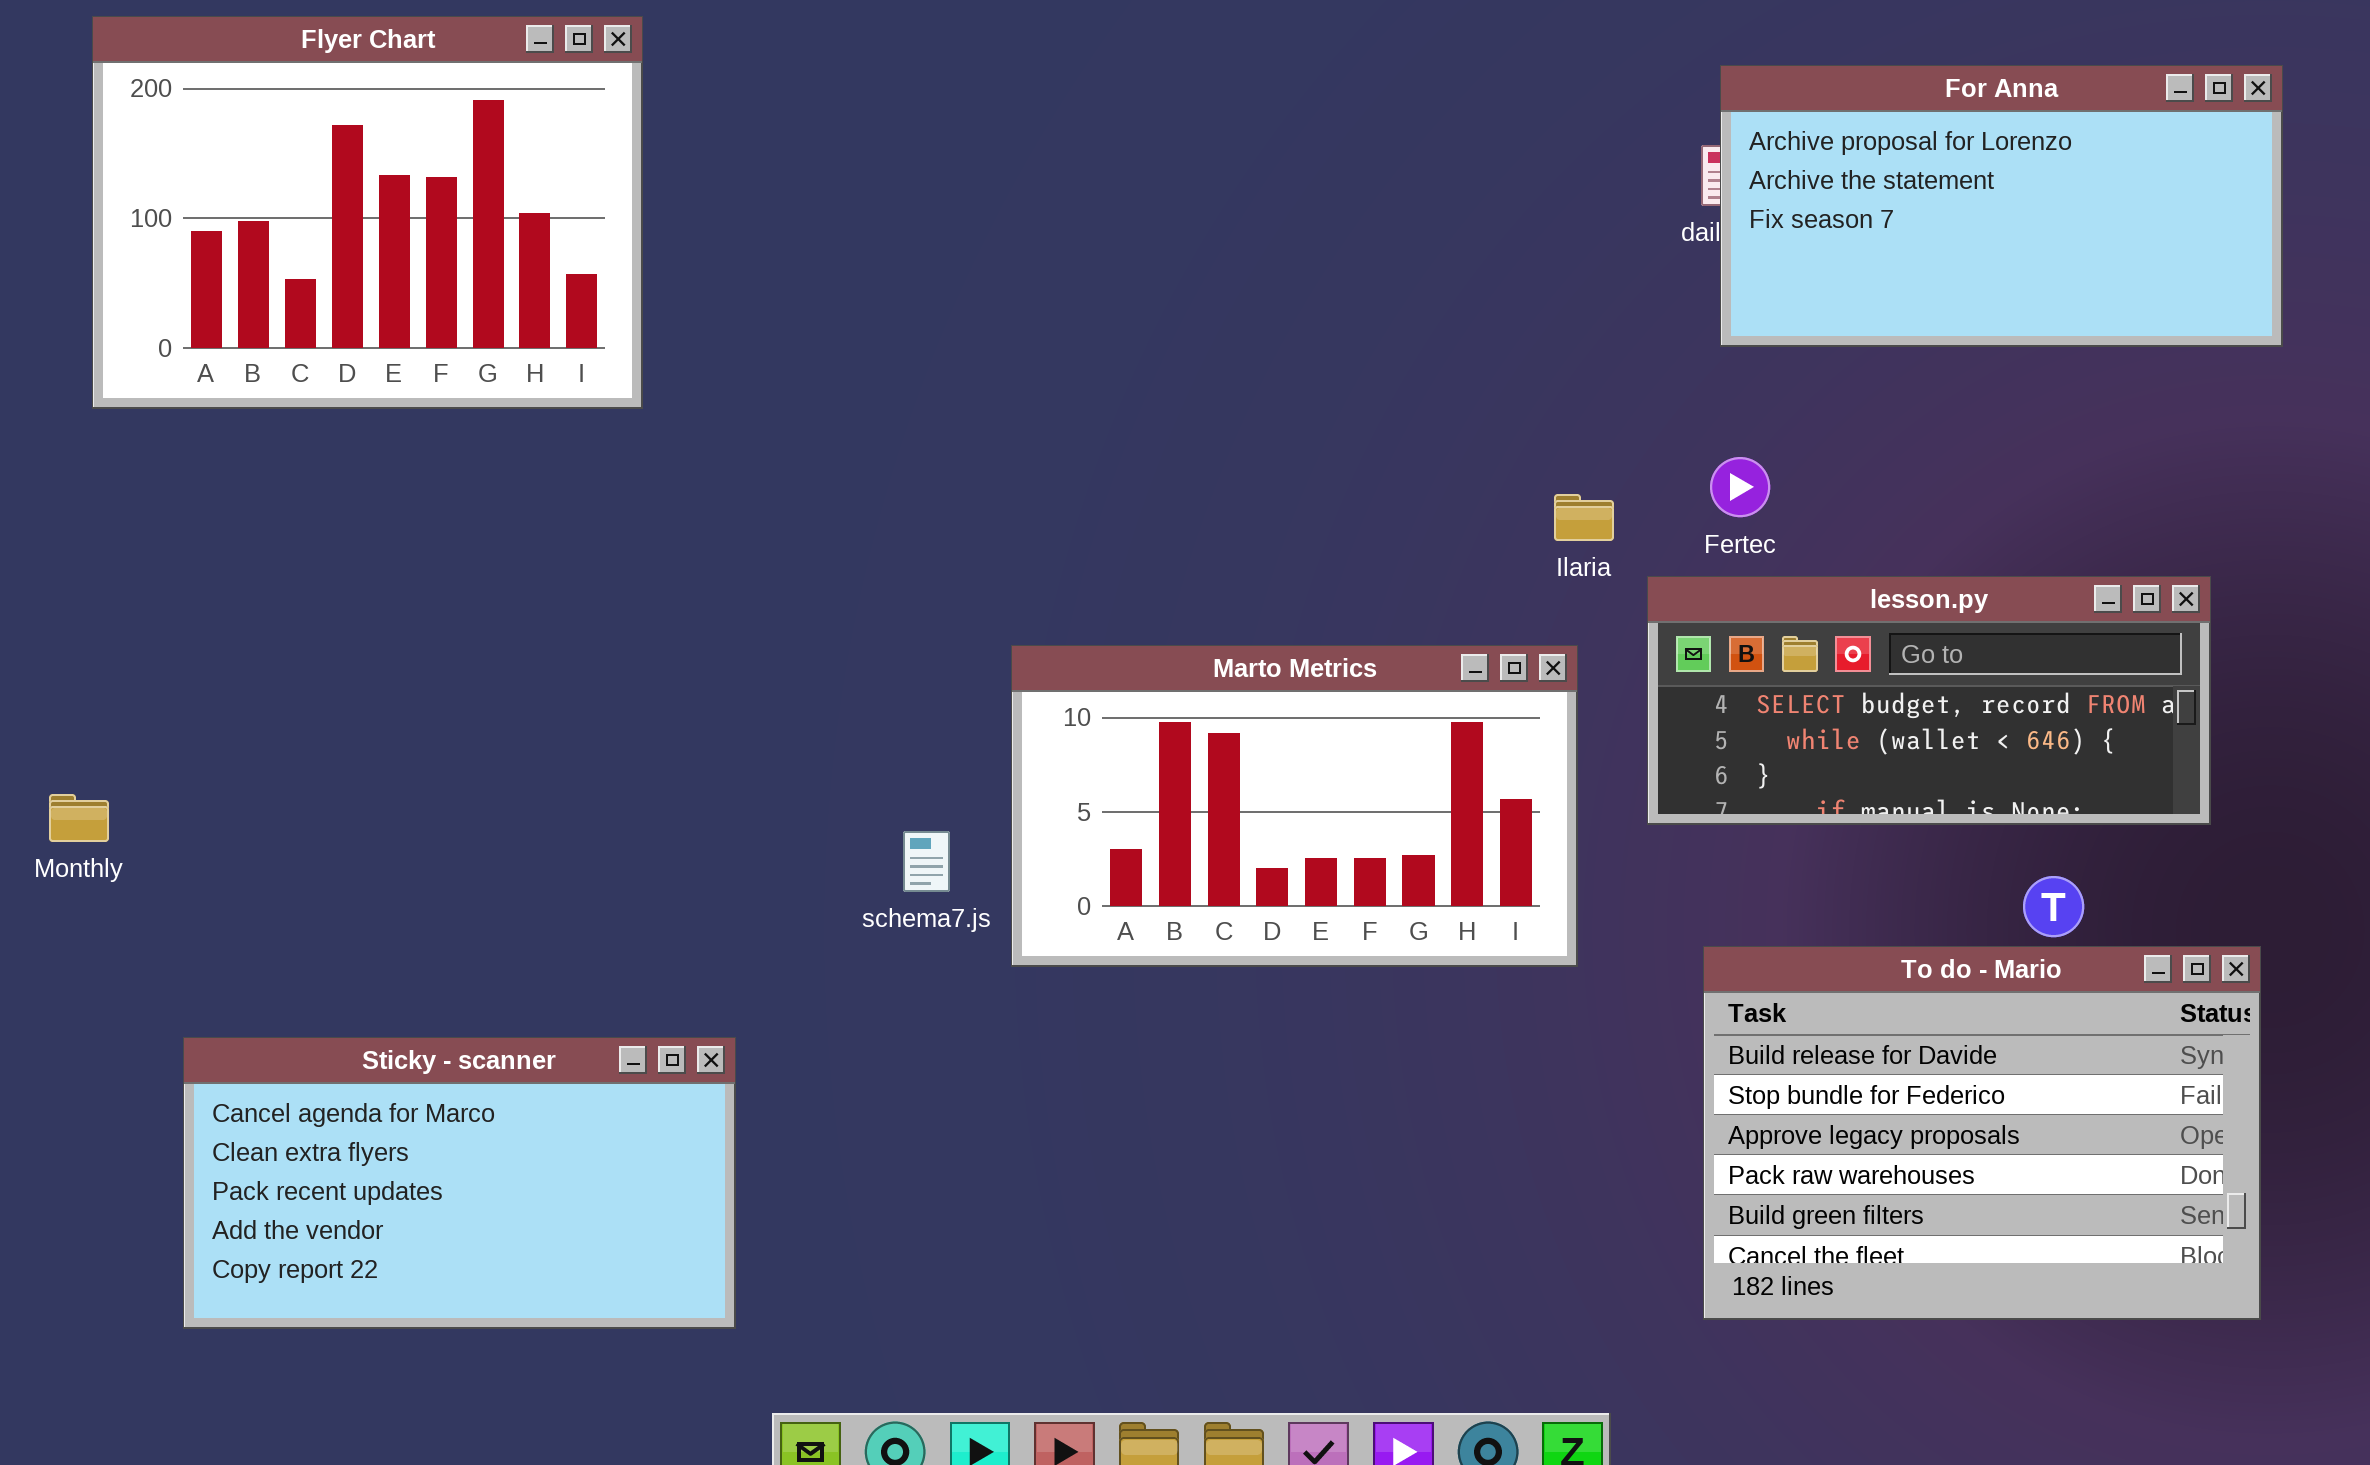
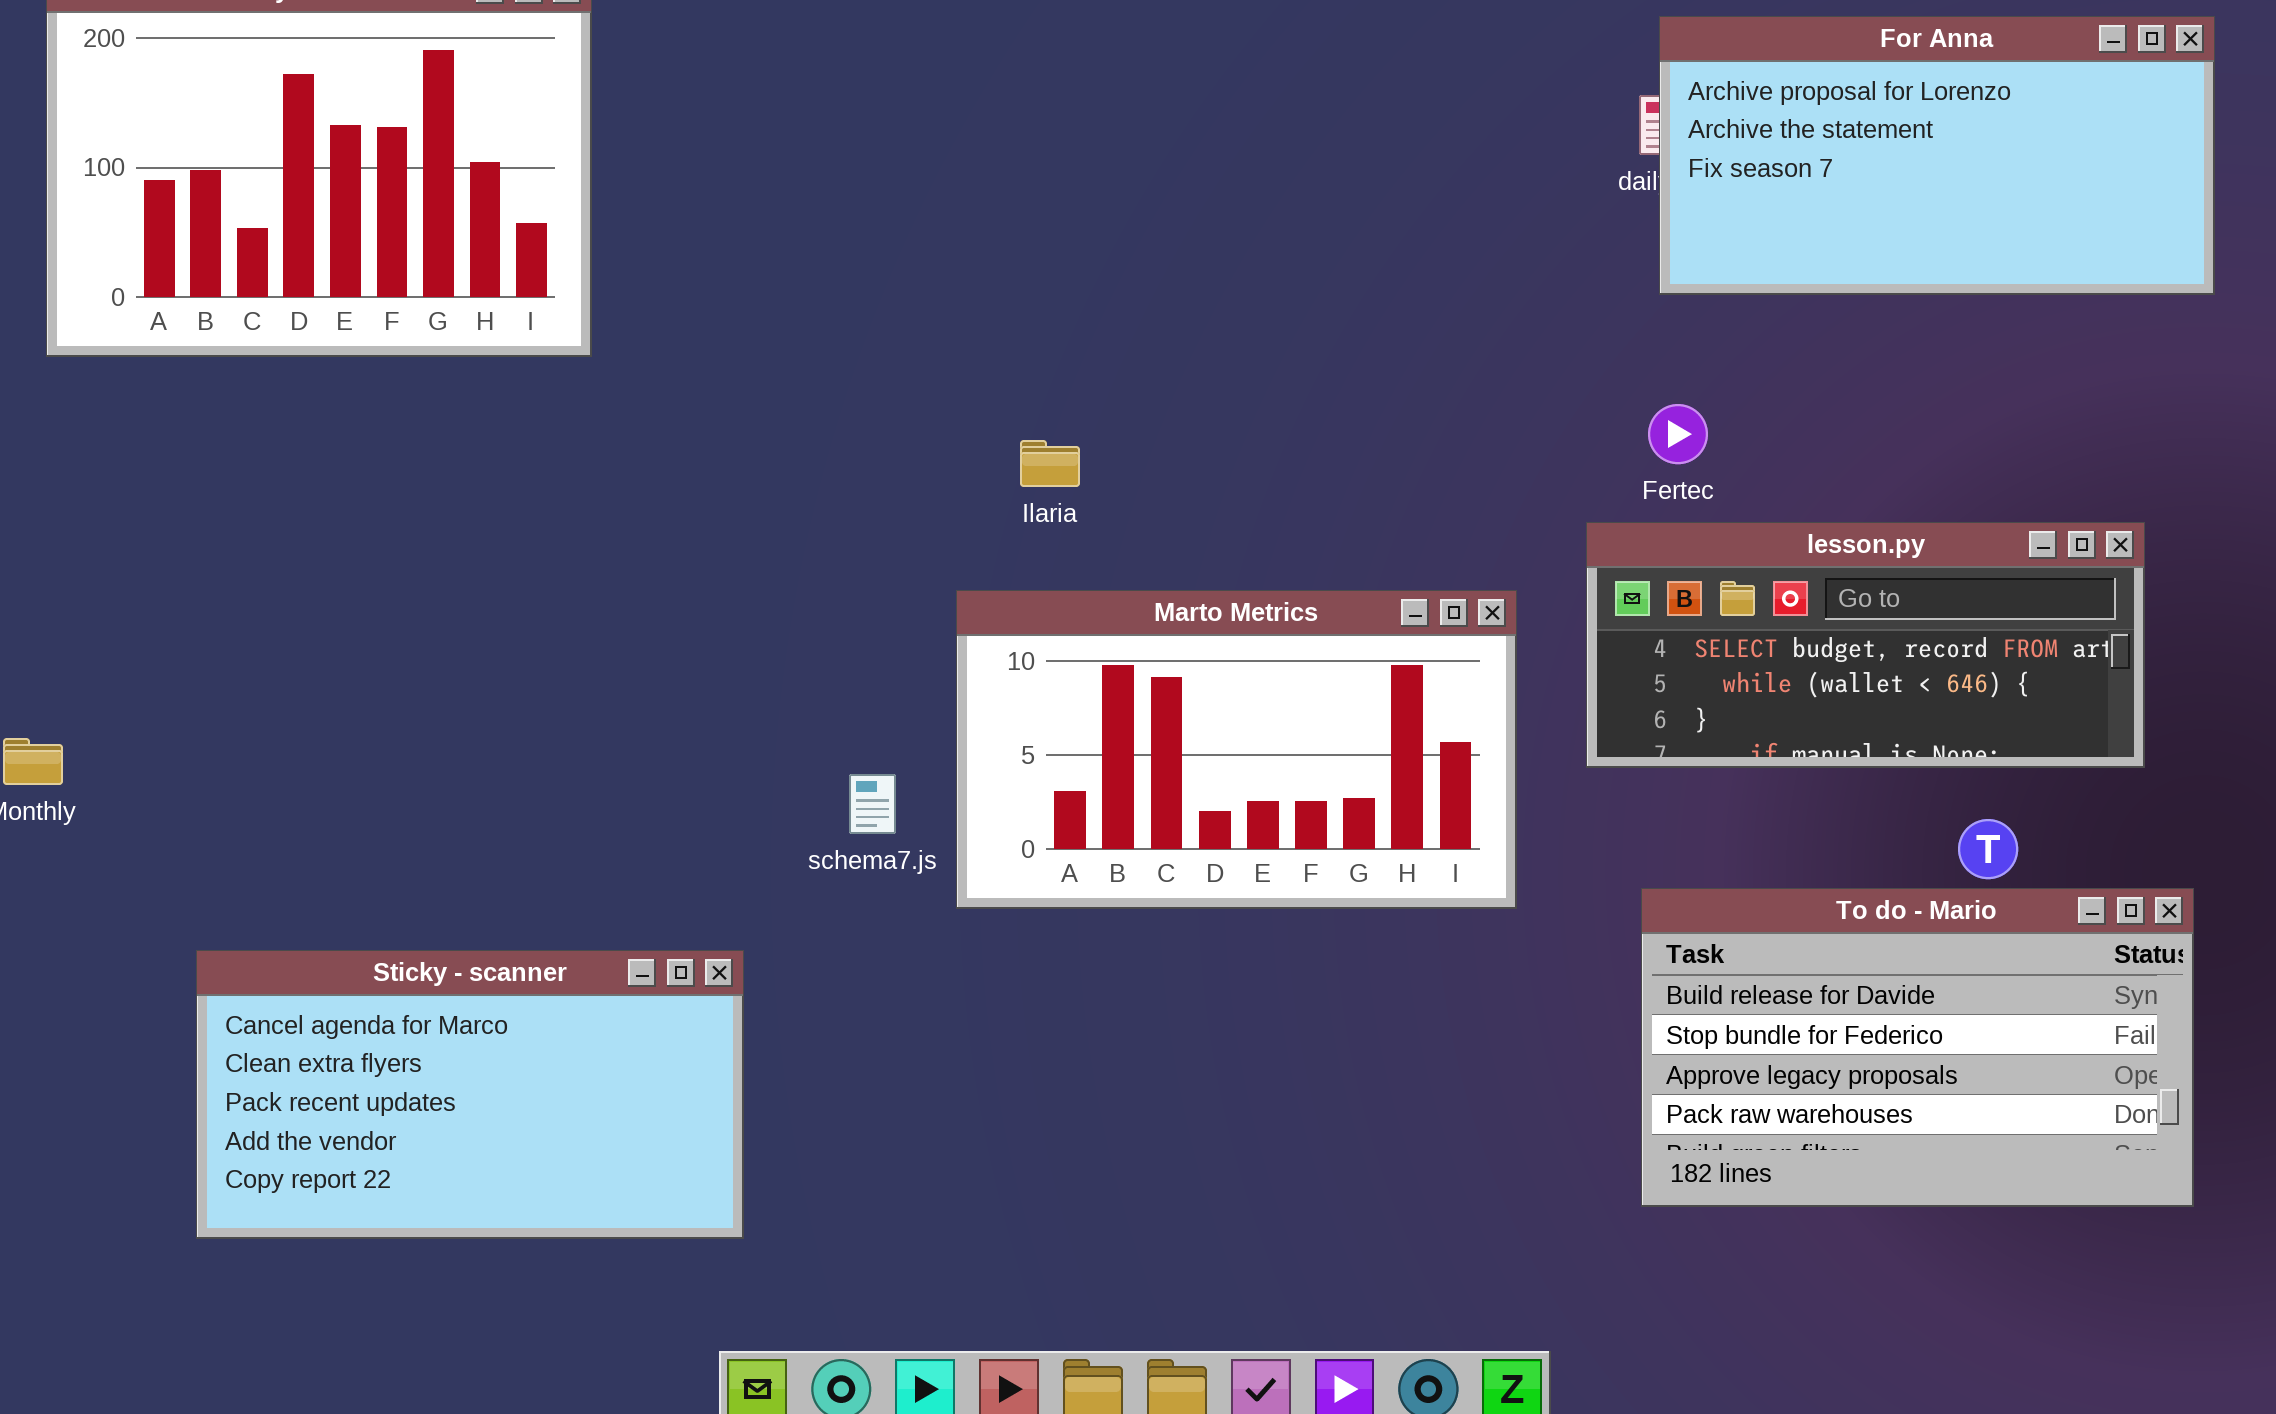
Ilaria: [1554,494,1614,541] -> [1020,440,1080,487], moved
To do - Mario: [1703,946,2261,1320] -> [1641,888,2194,1207], resized
Sticky - scanner: [183,1037,736,1329] -> [196,950,744,1239], moved

